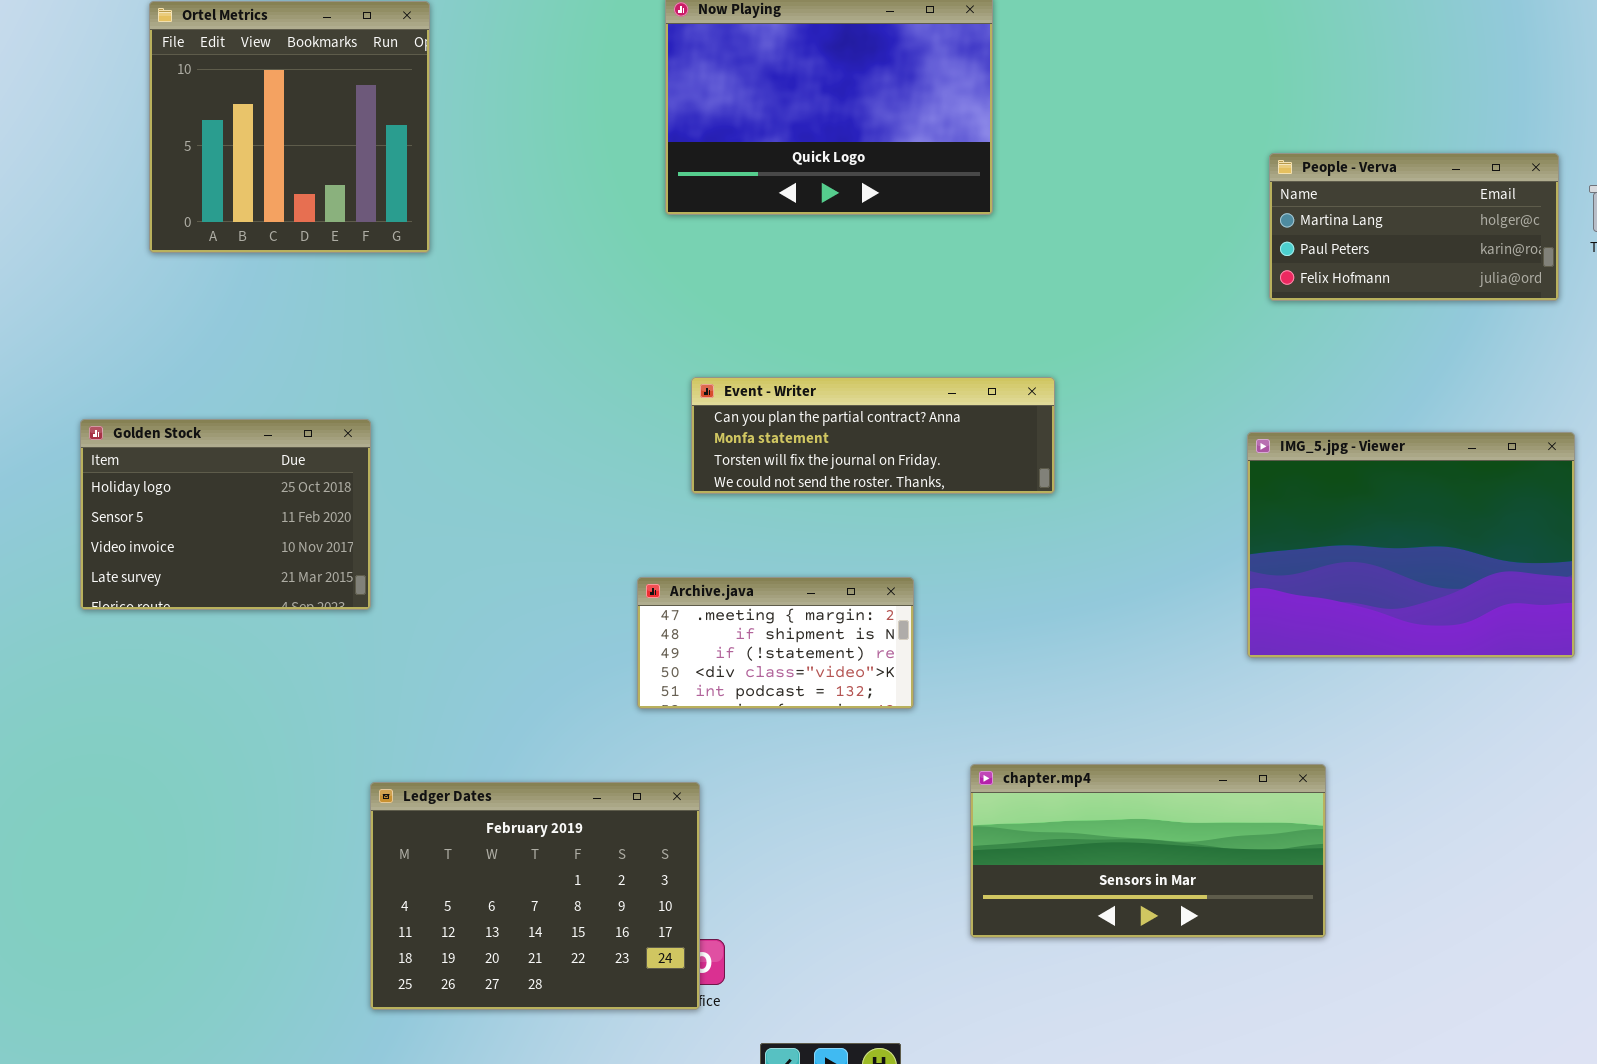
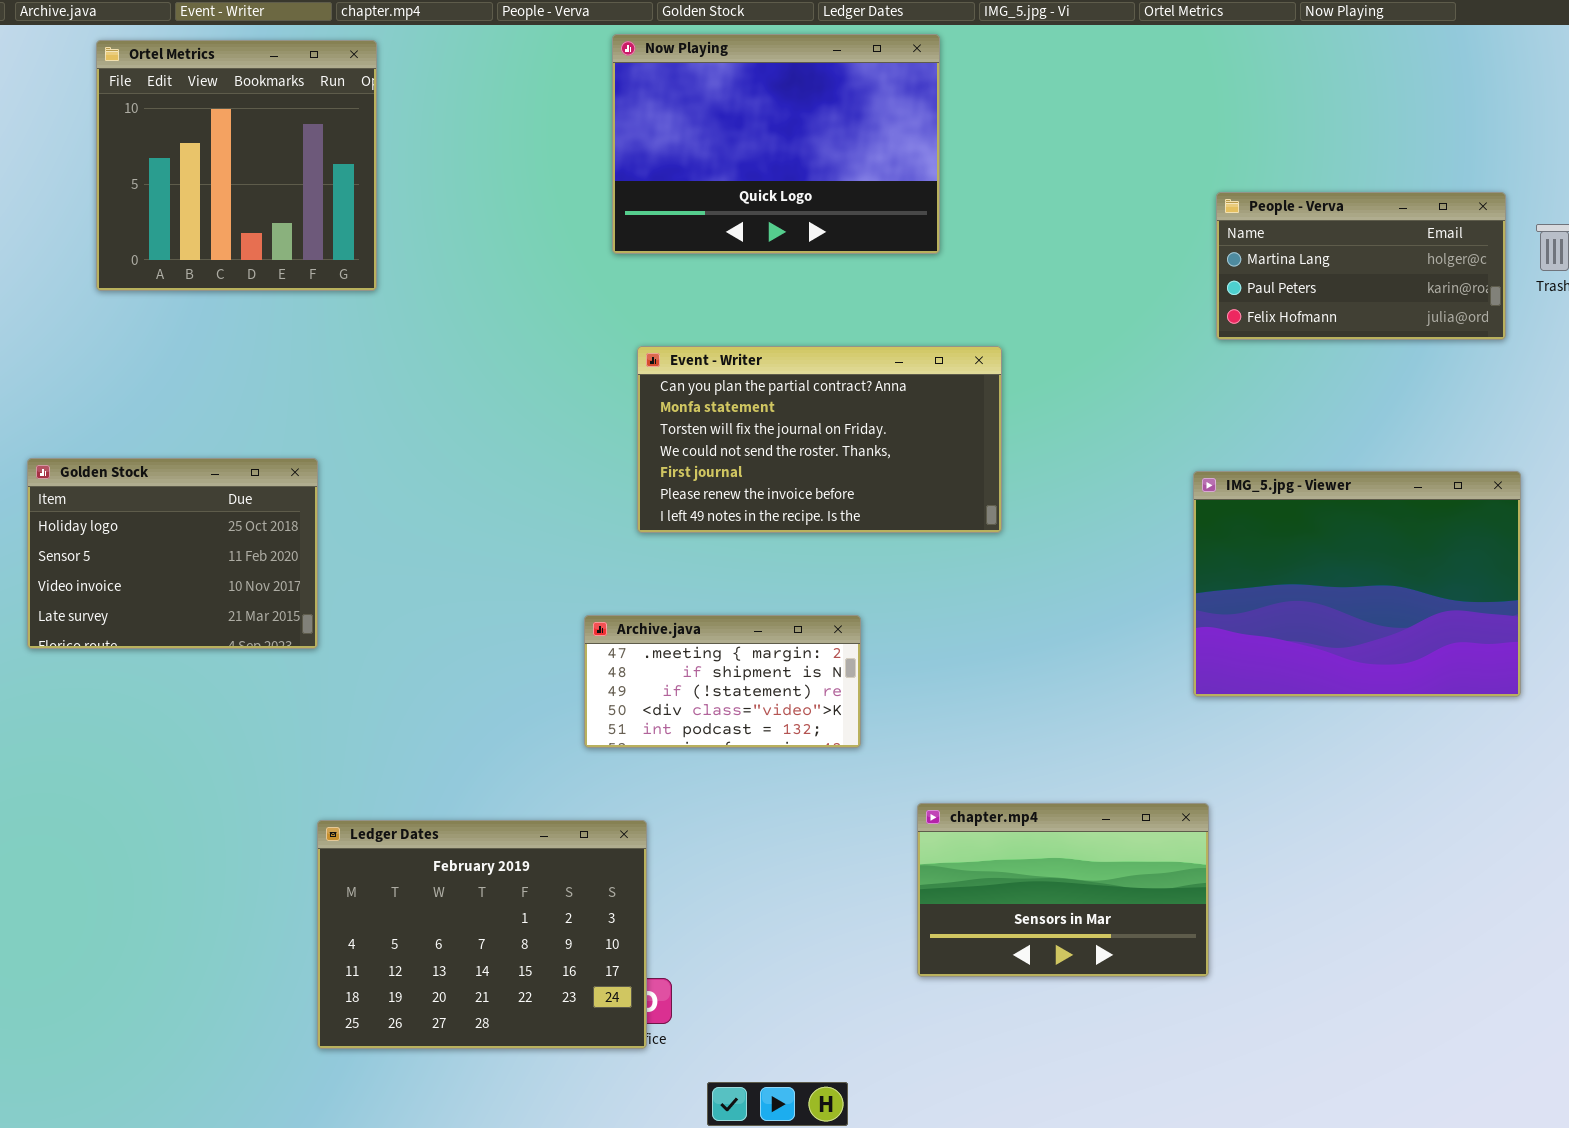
Event - Writer: [691,377,1055,494] -> [637,346,1002,533], resized
chapter.mp4: [970,764,1326,938] -> [917,803,1209,977], resized

